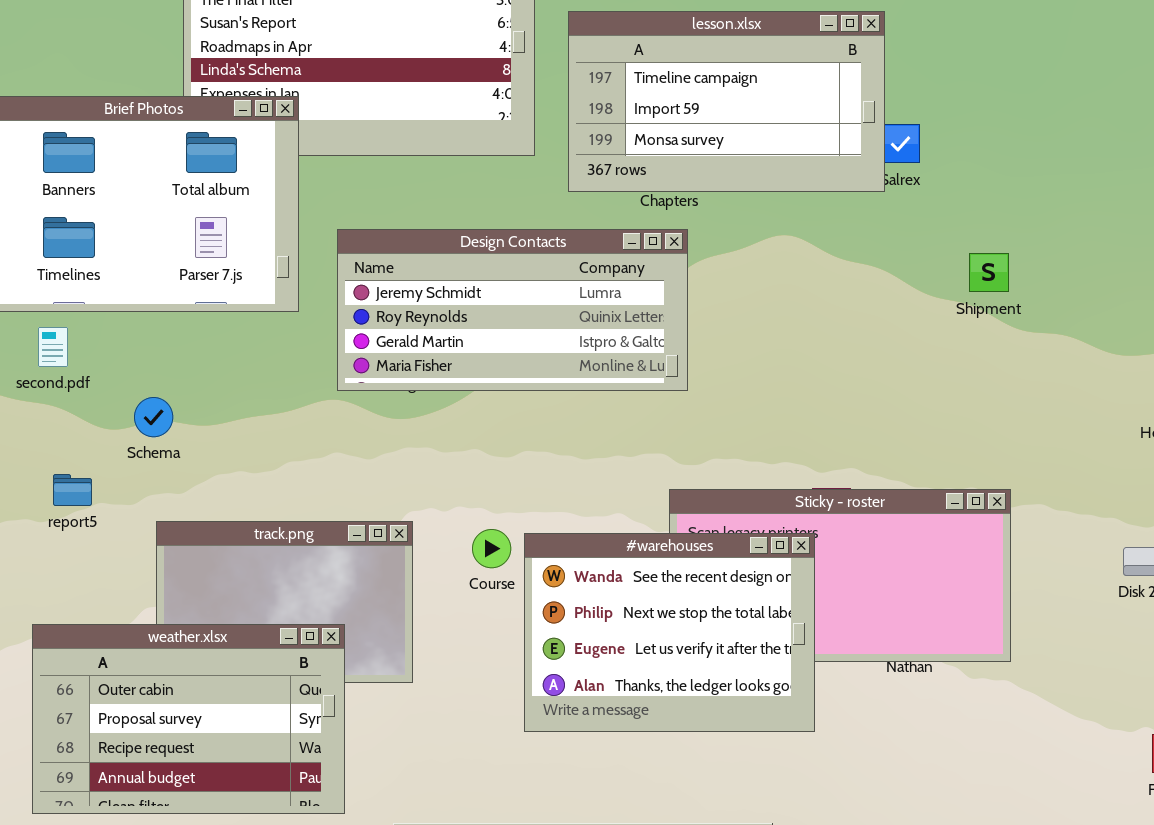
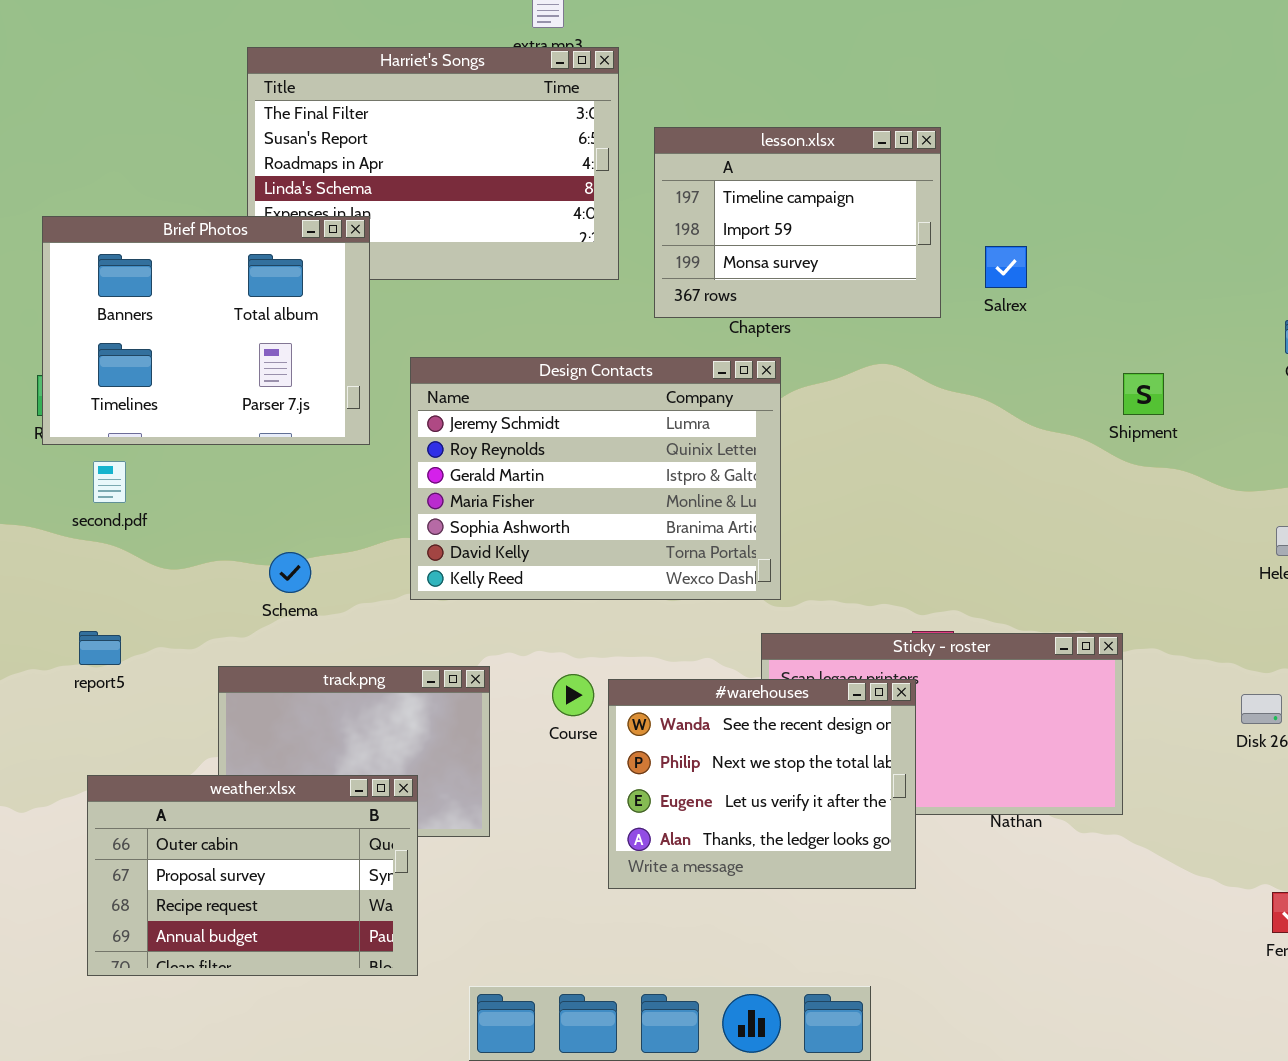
lesson.xlsx: [568,11,885,192] -> [654,127,941,318], resized
Design Contacts: [337,229,688,391] -> [410,357,781,600], resized
Shipment: [969,253,1009,292] -> [1123,373,1164,415], moved
Schema: [134,397,173,437] -> [269,552,311,593], moved
report5: [53,474,92,506] -> [79,631,121,665], moved

